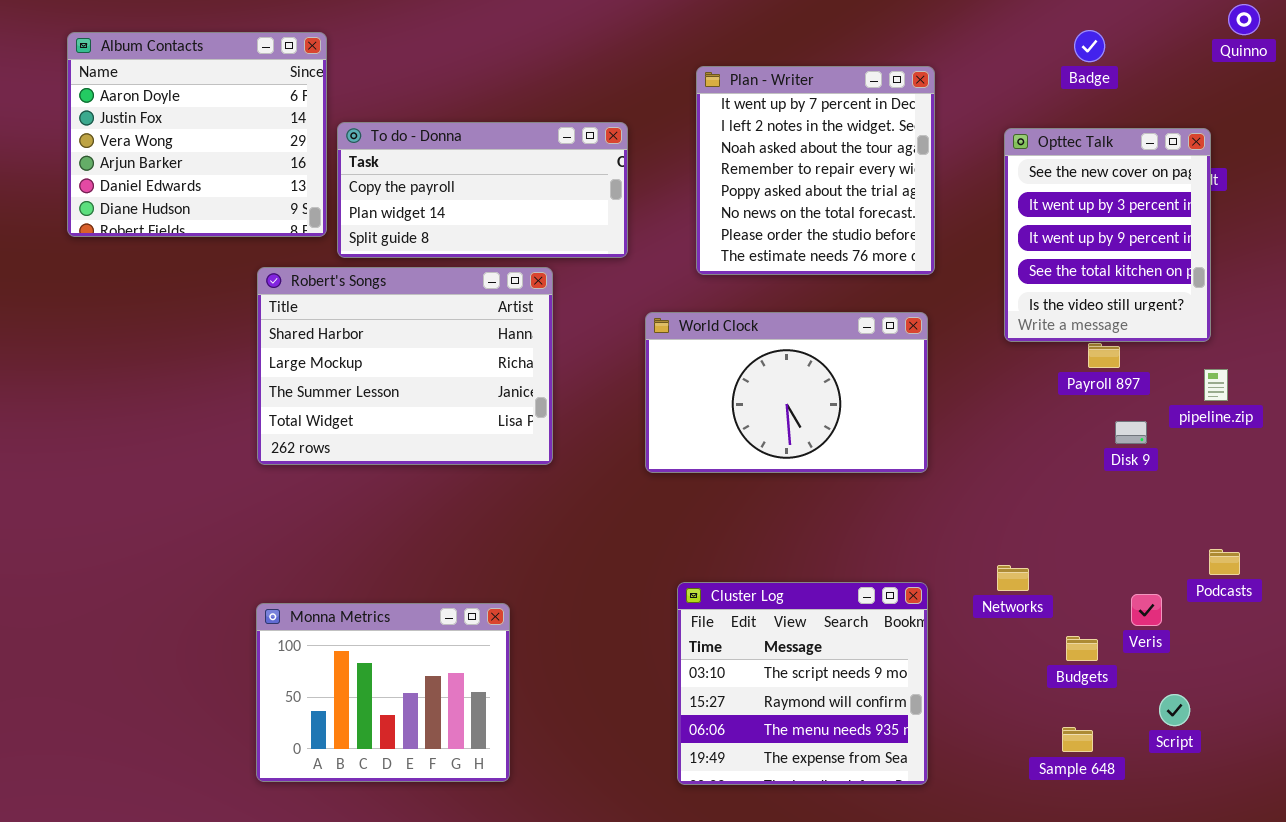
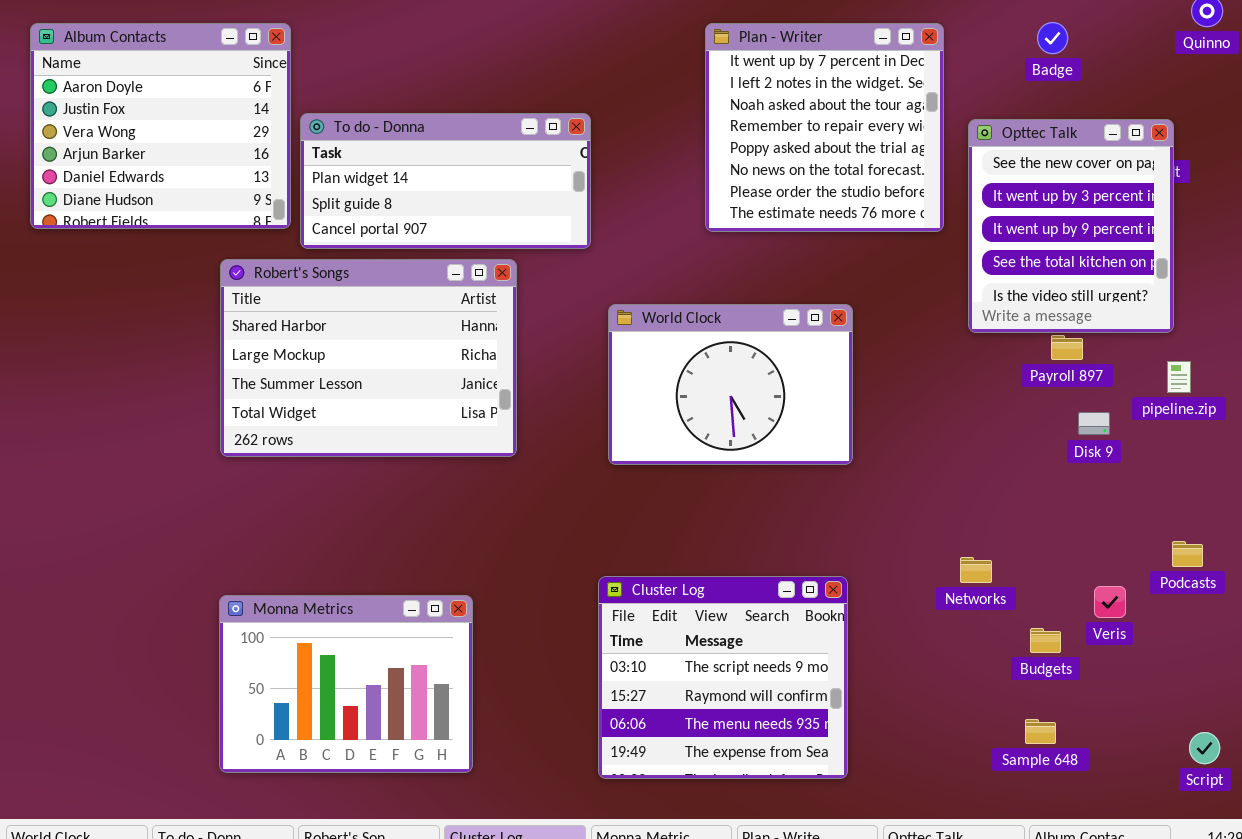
Plan - Writer: [696,66,935,275] -> [705,23,944,232], moved
To do - Donna: [337,122,628,258] -> [300,113,591,249], scrolled down 1 row
World Clock: [645,312,928,473] -> [608,304,853,465], resized
Cluster Log: [677,582,928,785] -> [598,576,848,779], moved
Script: [1159,694,1190,726] -> [1189,732,1220,764], moved

